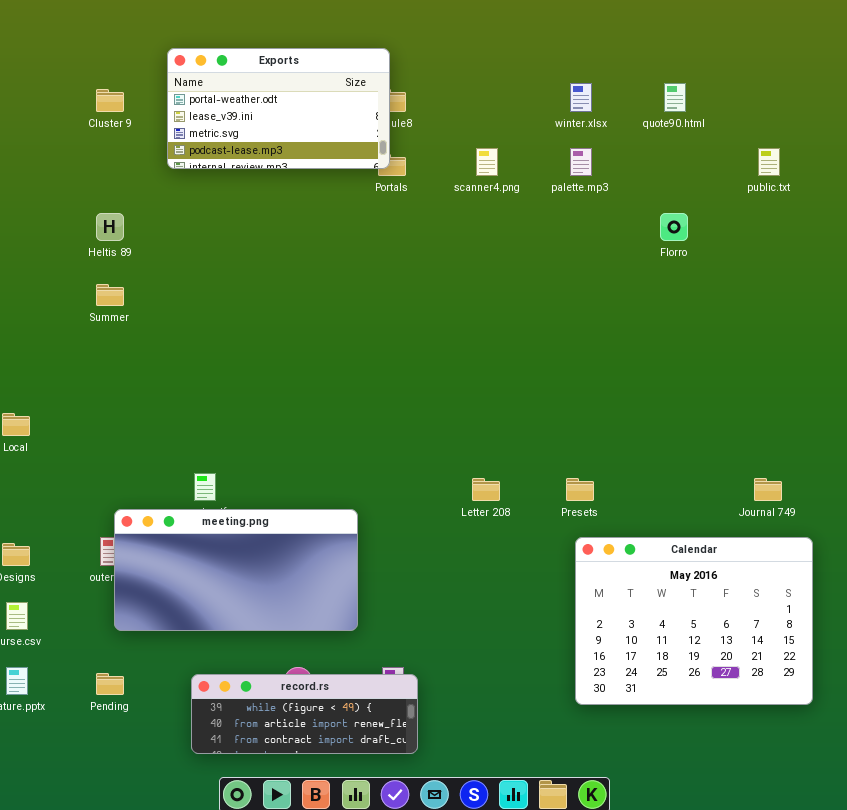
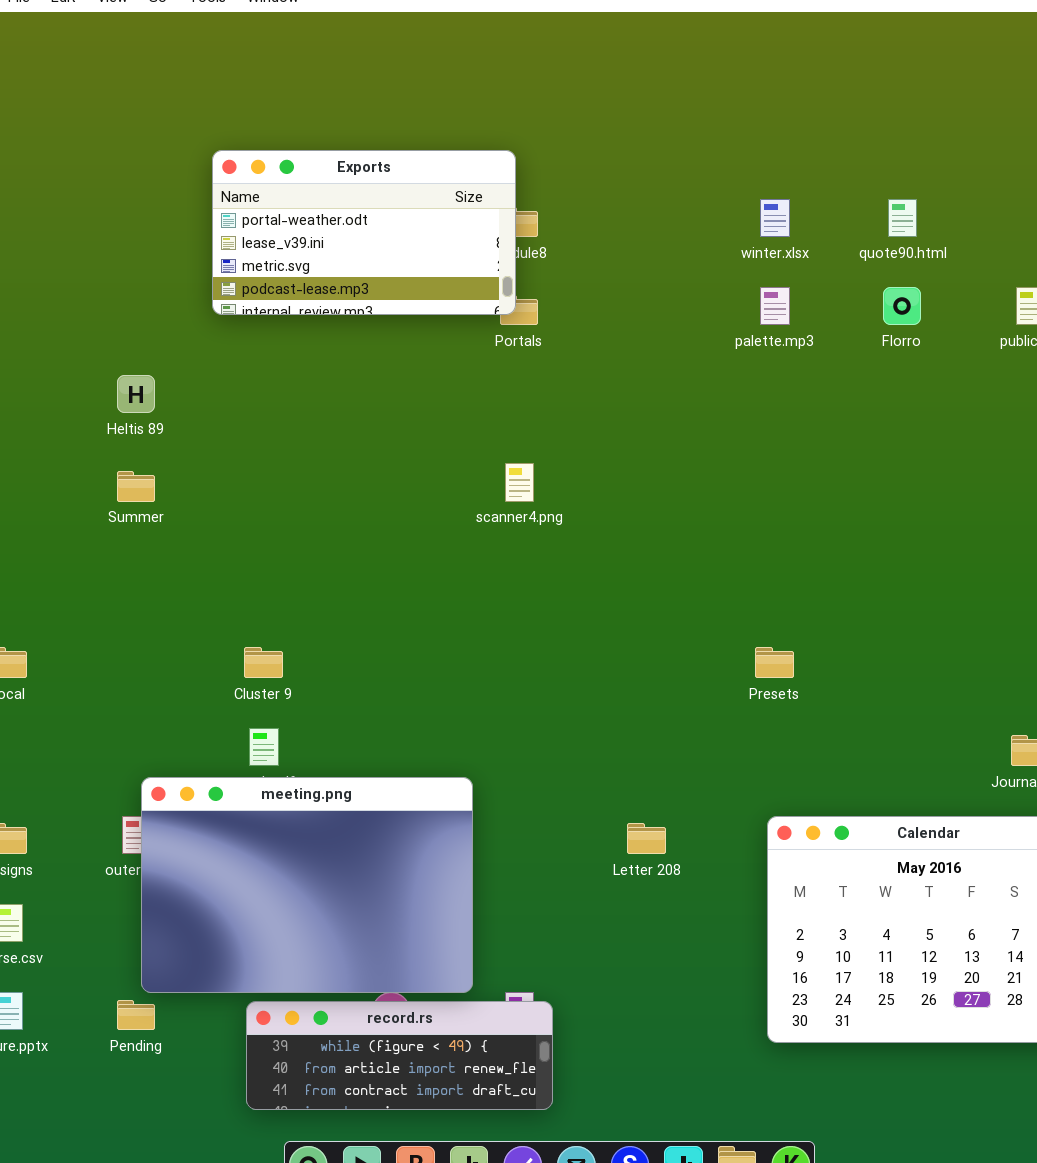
Cluster 9: [96,89,124,112] -> [244,647,283,678], moved
scanner4.png: [476,148,498,176] -> [505,463,534,502], moved
Florro: [660,213,688,241] -> [883,287,921,325], moved
Letter 208: [472,478,500,501] -> [627,823,666,854], moved
Presets: [566,478,594,501] -> [755,647,794,678], moved
meeting.png: [114,509,358,631] -> [141,777,473,993], resized

